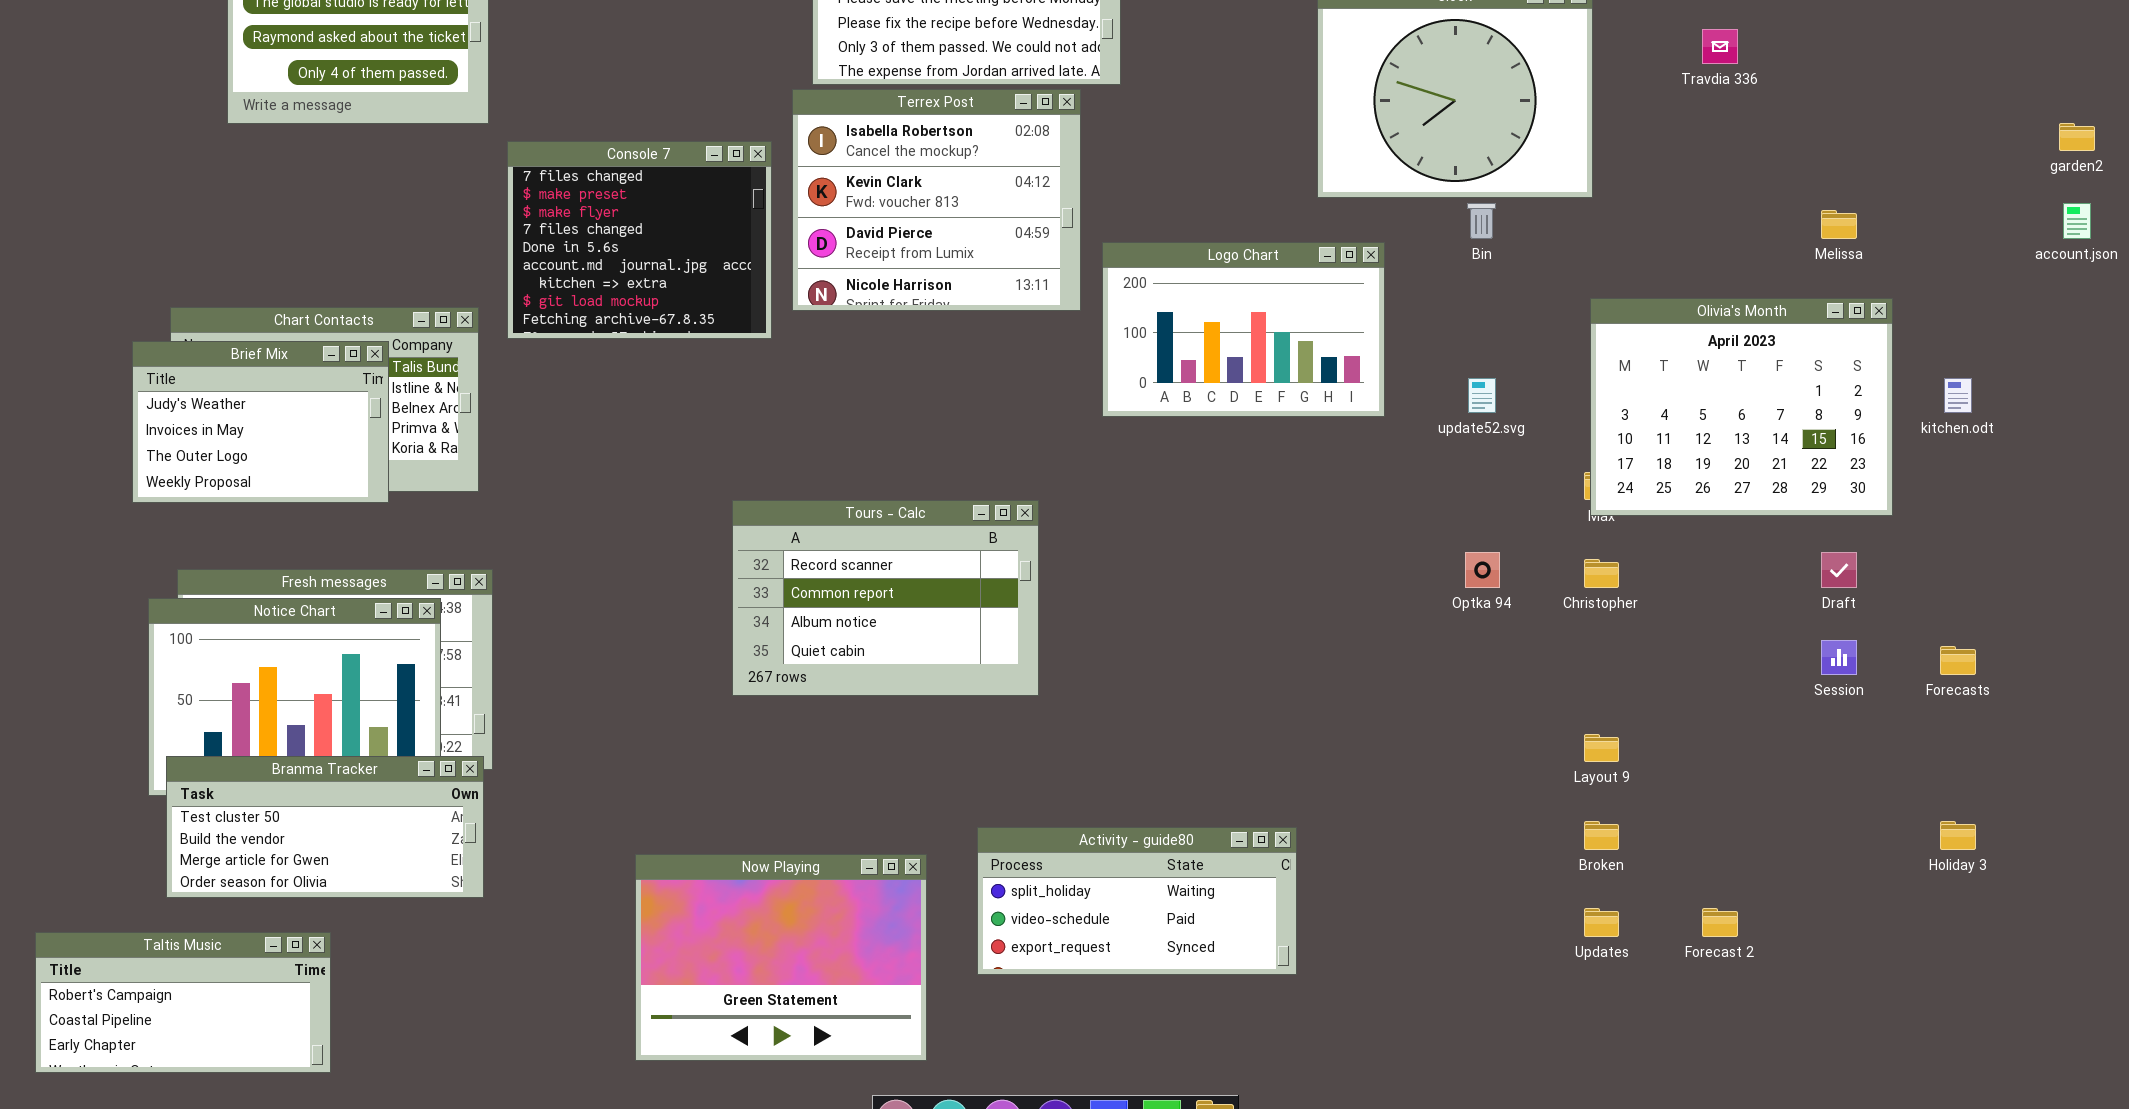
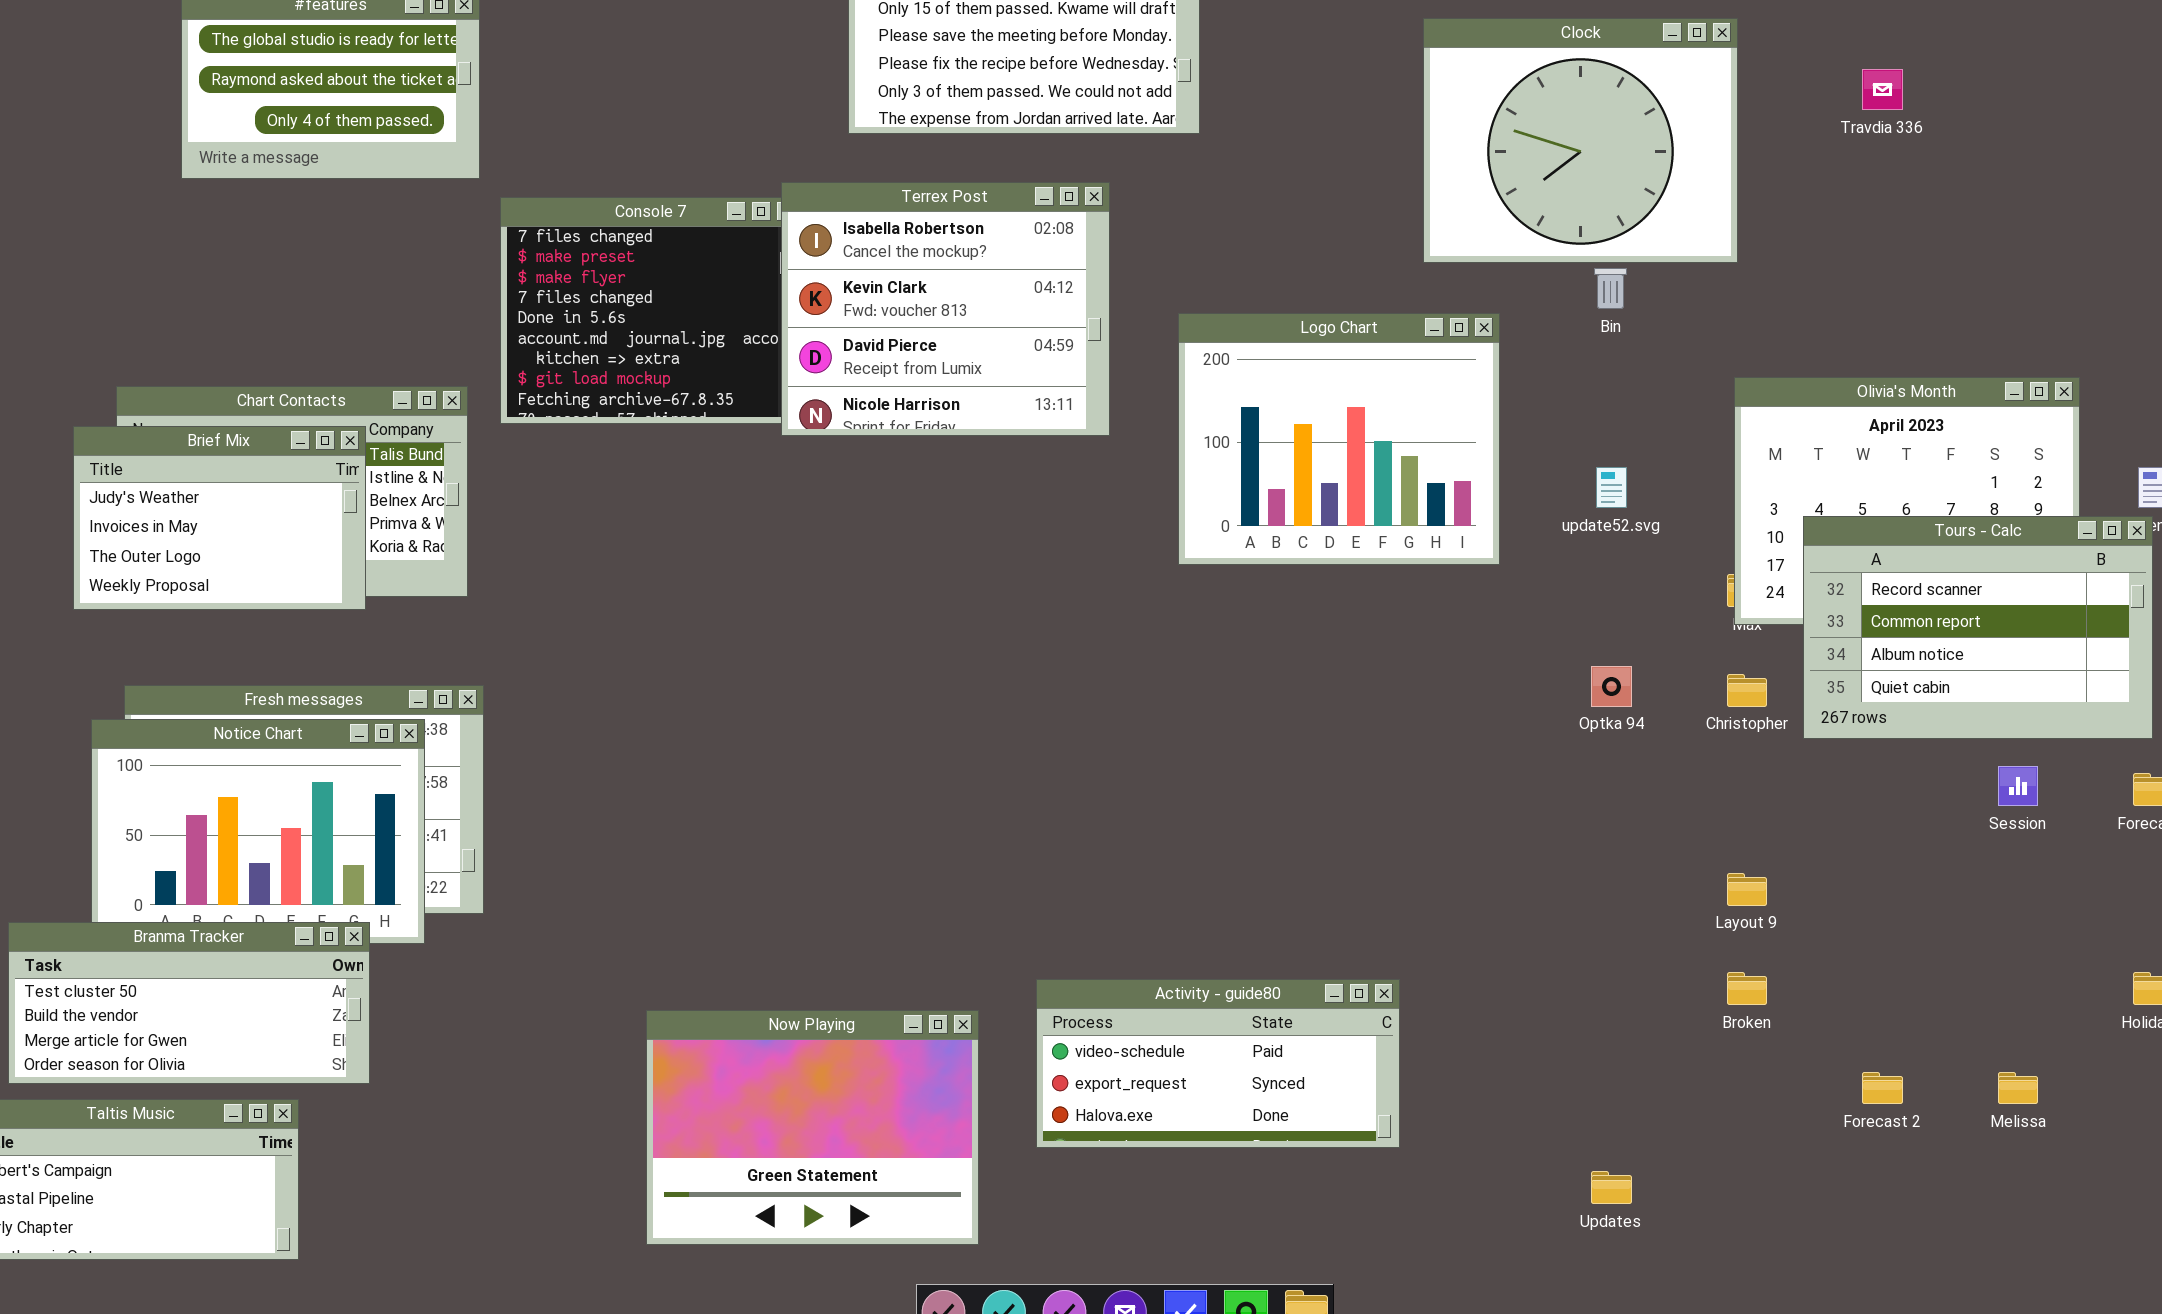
Terrex Post: [792,89,1081,311] -> [781,182,1110,436], moved
Melissa: [1821,210,1857,239] -> [1998,1072,2038,1104], moved
Logo Chart: [1102,242,1385,417] -> [1178,313,1500,565], resized
Tours - Calc: [732,500,1039,696] -> [1803,516,2153,739], moved
Branma Tracker: [166,756,484,898] -> [8,922,370,1084], moved
Activity - guide80: [977,827,1297,975] -> [1036,979,1400,1148], scrolled down 1 row
Updates: [1584,908,1619,937] -> [1591,1171,1632,1204], moved

